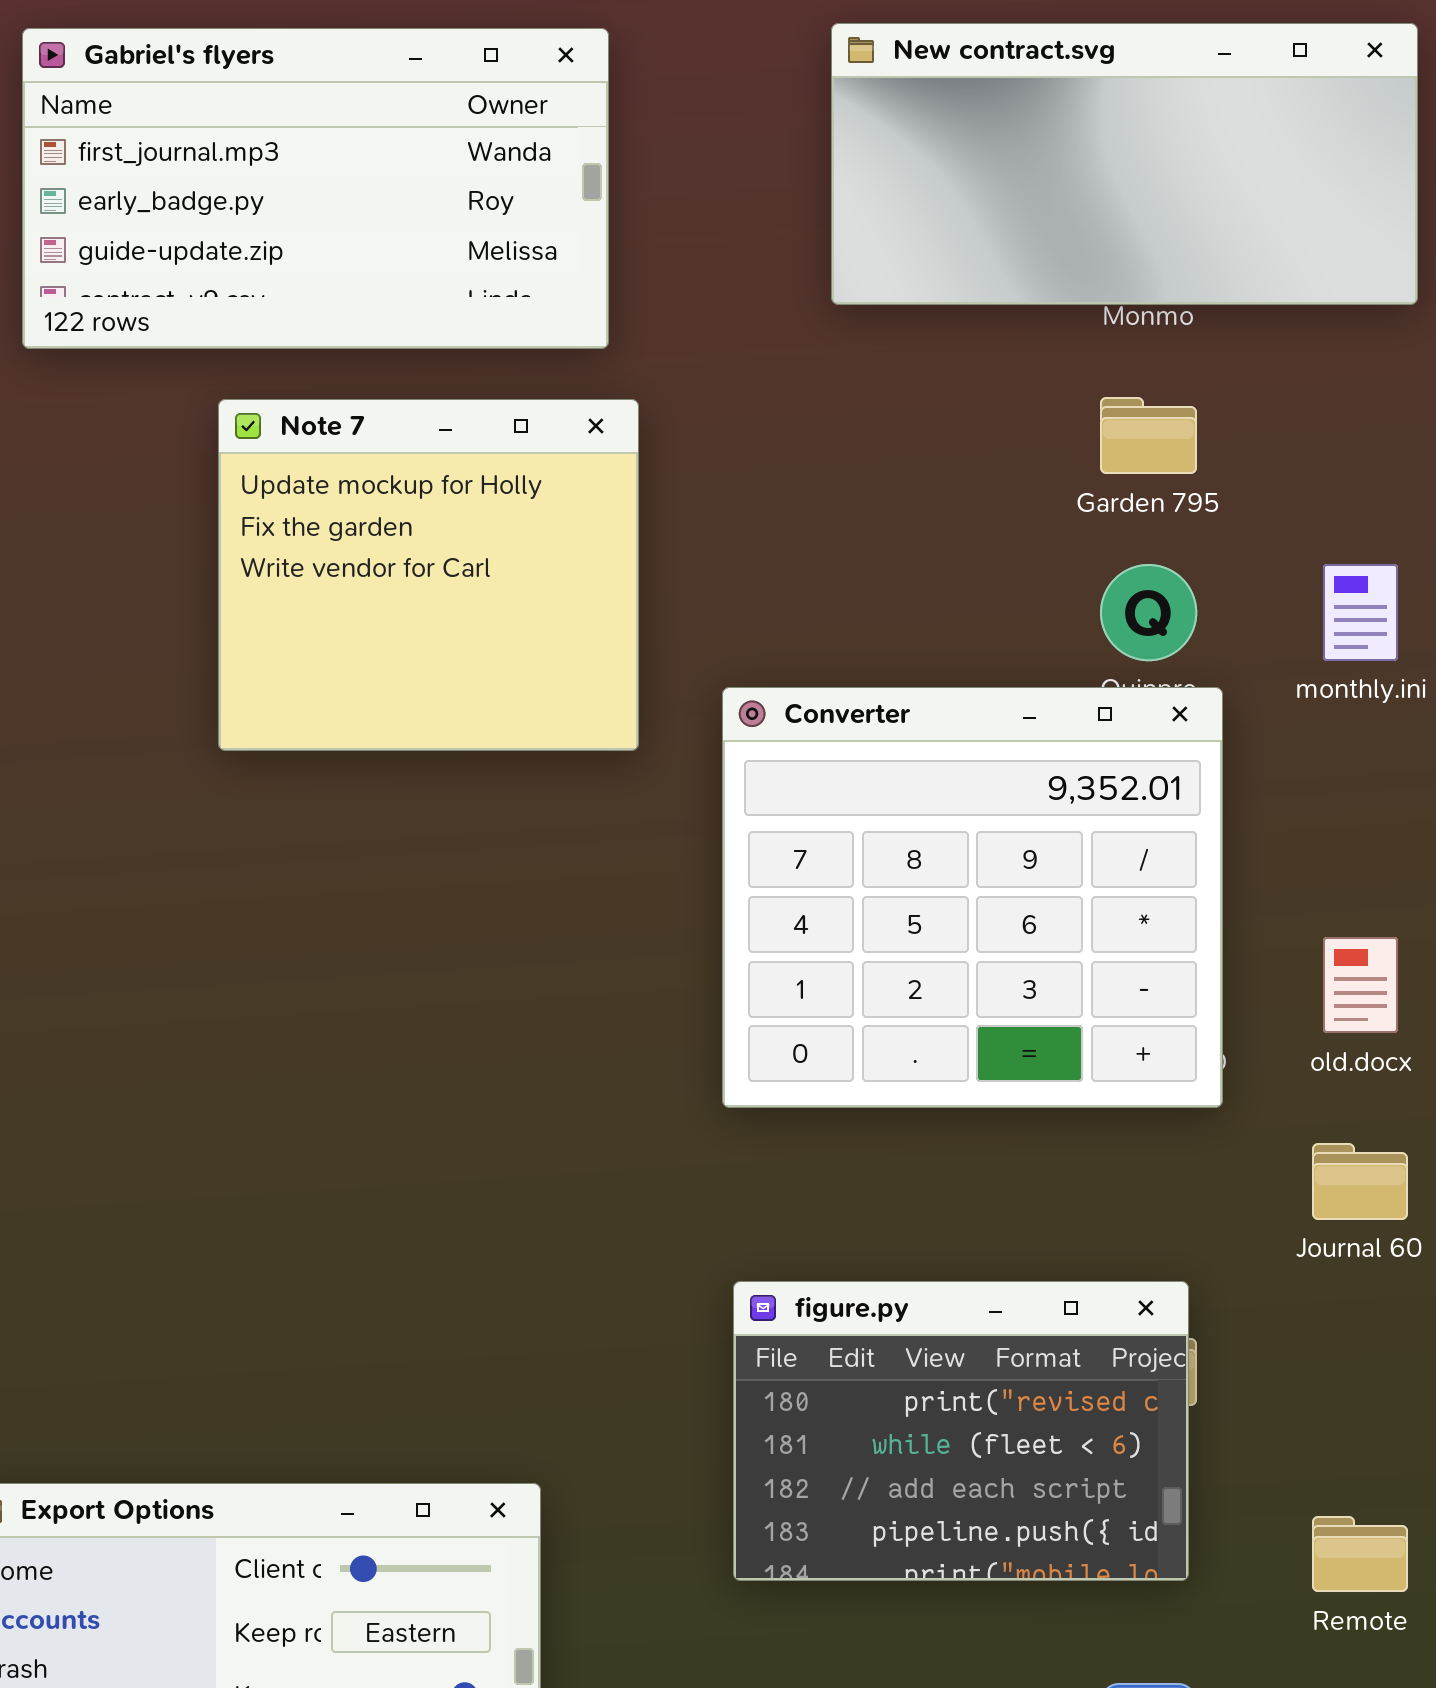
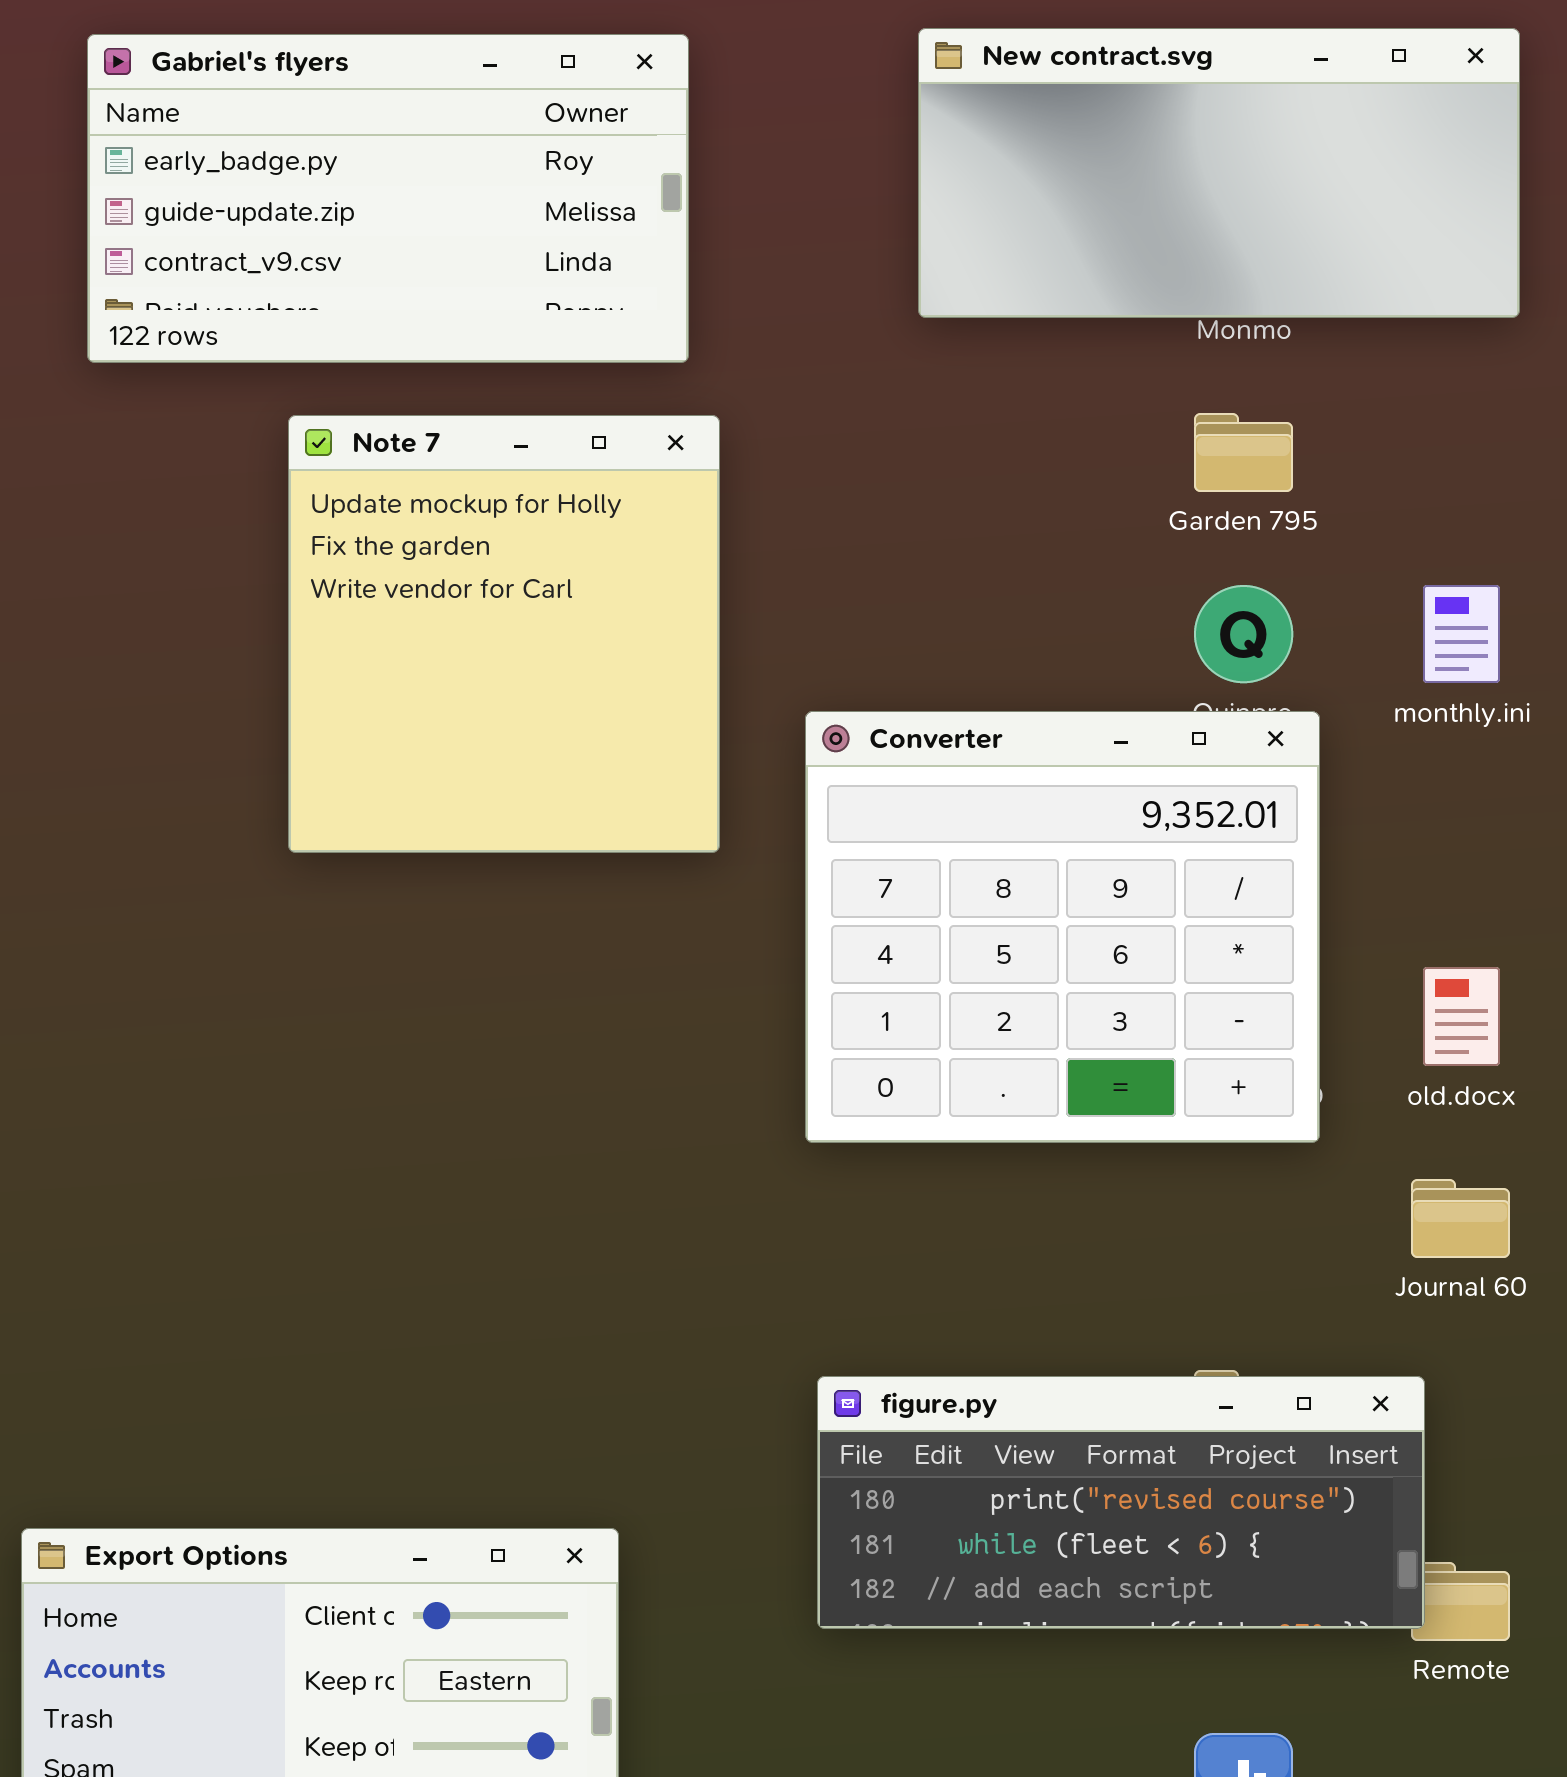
Gabriel's flyers: [22,28,609,349] -> [87,34,689,363], scrolled down 1 row
Note 7: [218,399,639,751] -> [288,415,720,853], resized
figure.py: [733,1281,1189,1581] -> [817,1376,1425,1629], resized

